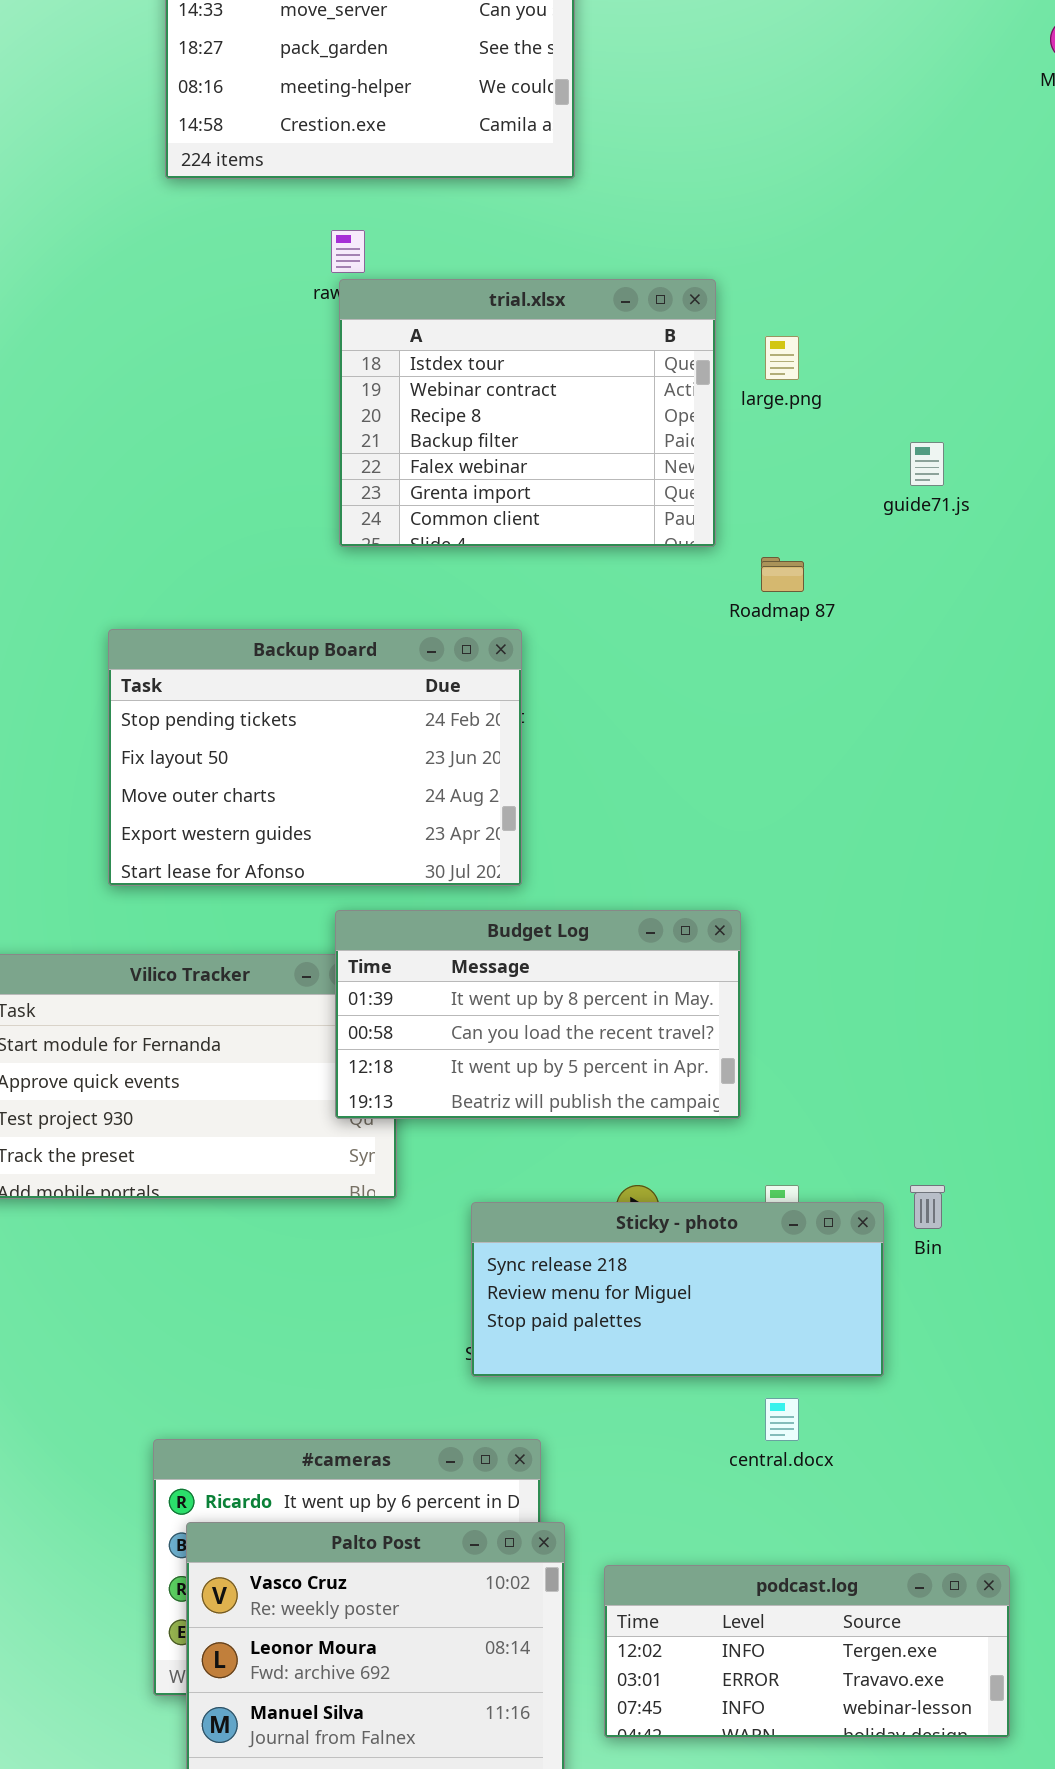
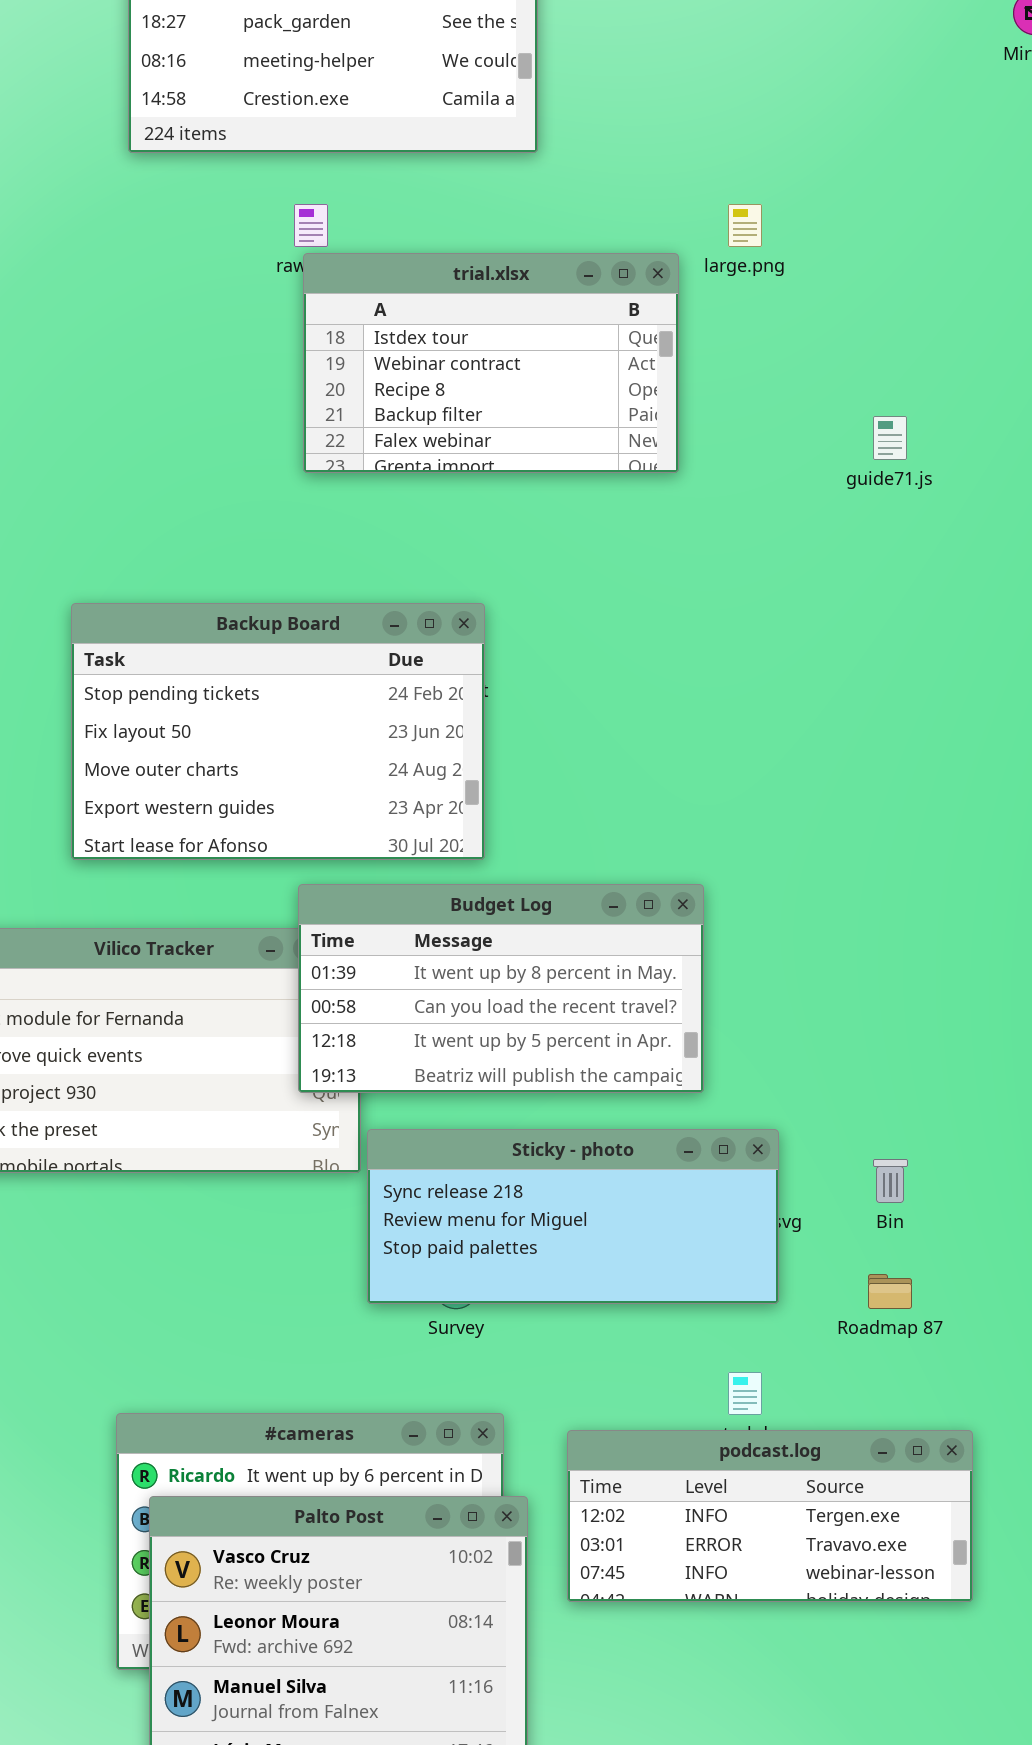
trial.xlsx: [339,279,716,547] -> [303,253,679,473], resized
large.png: [765,336,799,380] -> [728,204,762,247], moved
Roadmap 87: [761,557,804,592] -> [868,1274,912,1309], moved
Sticky - photo: [471,1202,884,1377] -> [367,1129,779,1304], moved
podcast.log: [604,1565,1010,1738] -> [567,1430,973,1602], moved

